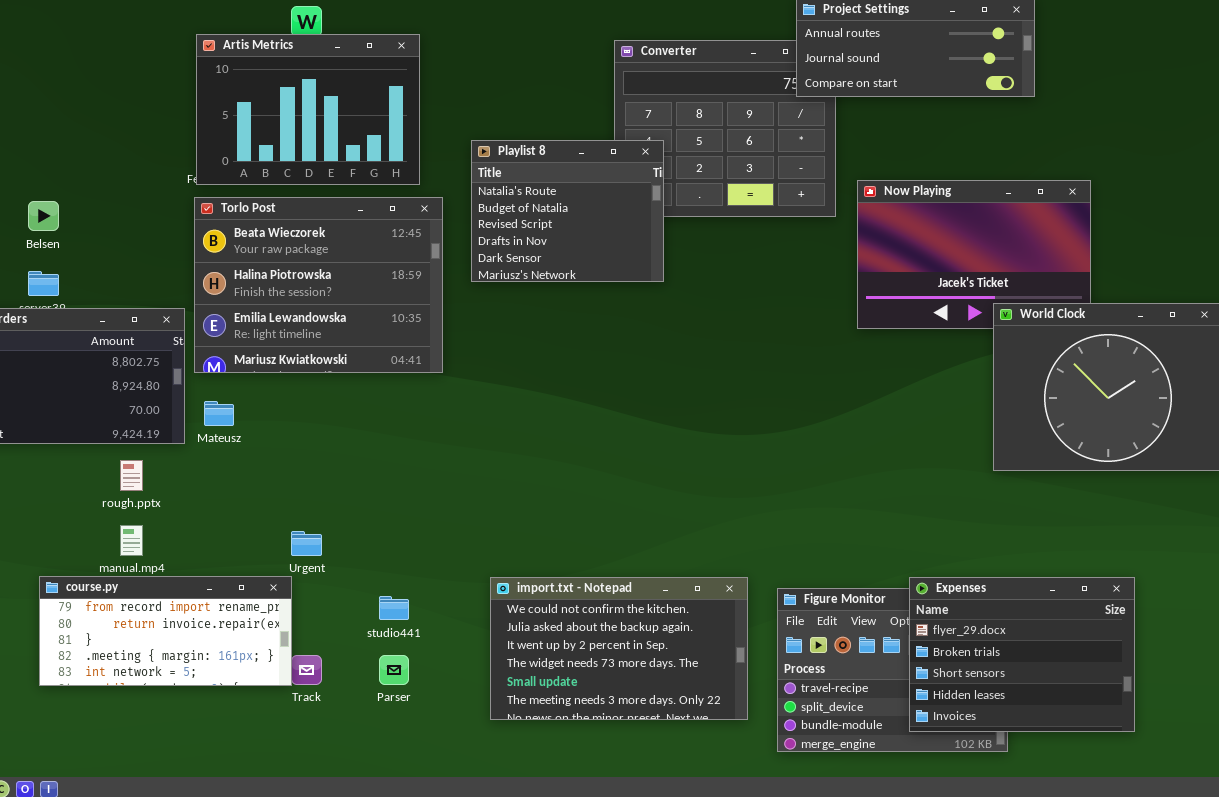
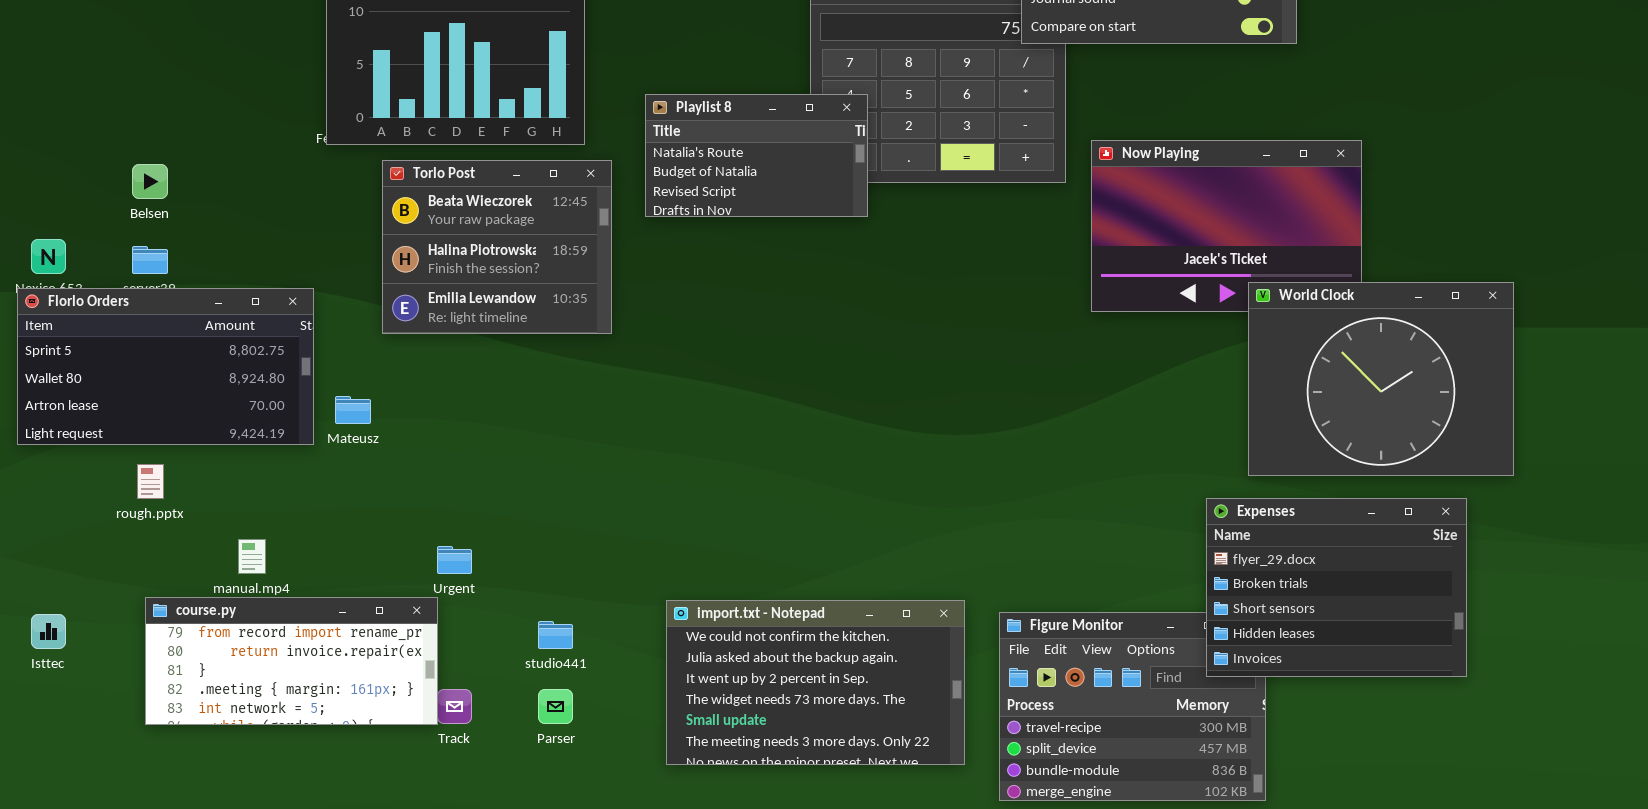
Playlist 8: [471,140,664,282] -> [645,94,868,217], resized
Torlo Post: [194,197,443,373] -> [382,160,612,334], resized
rough.pptx: [120,460,143,491] -> [137,464,164,499], moved
Expenses: [909,577,1135,732] -> [1206,498,1467,677], moved

